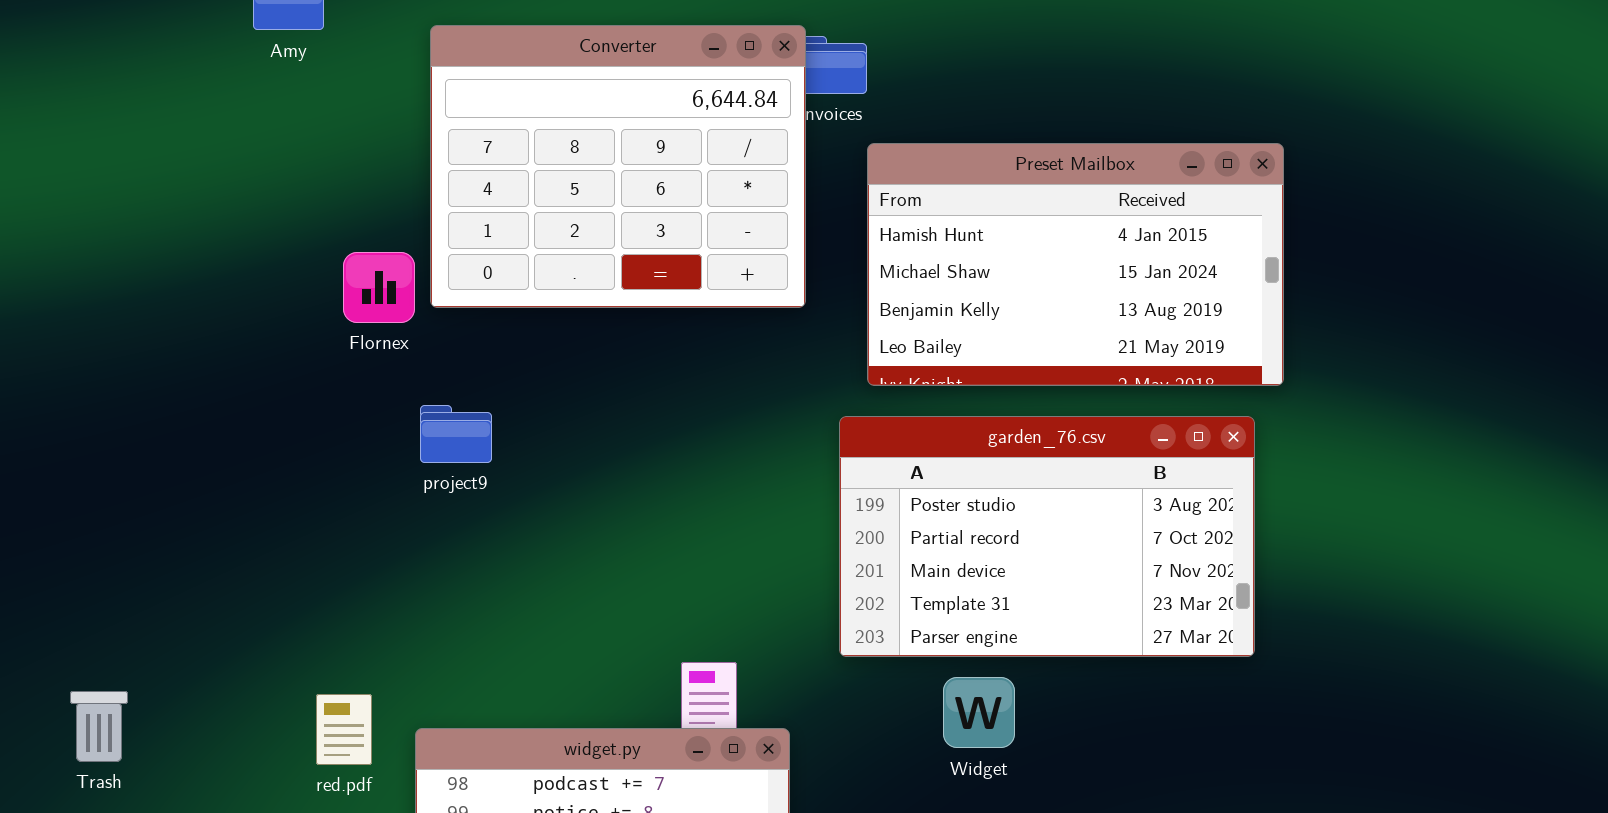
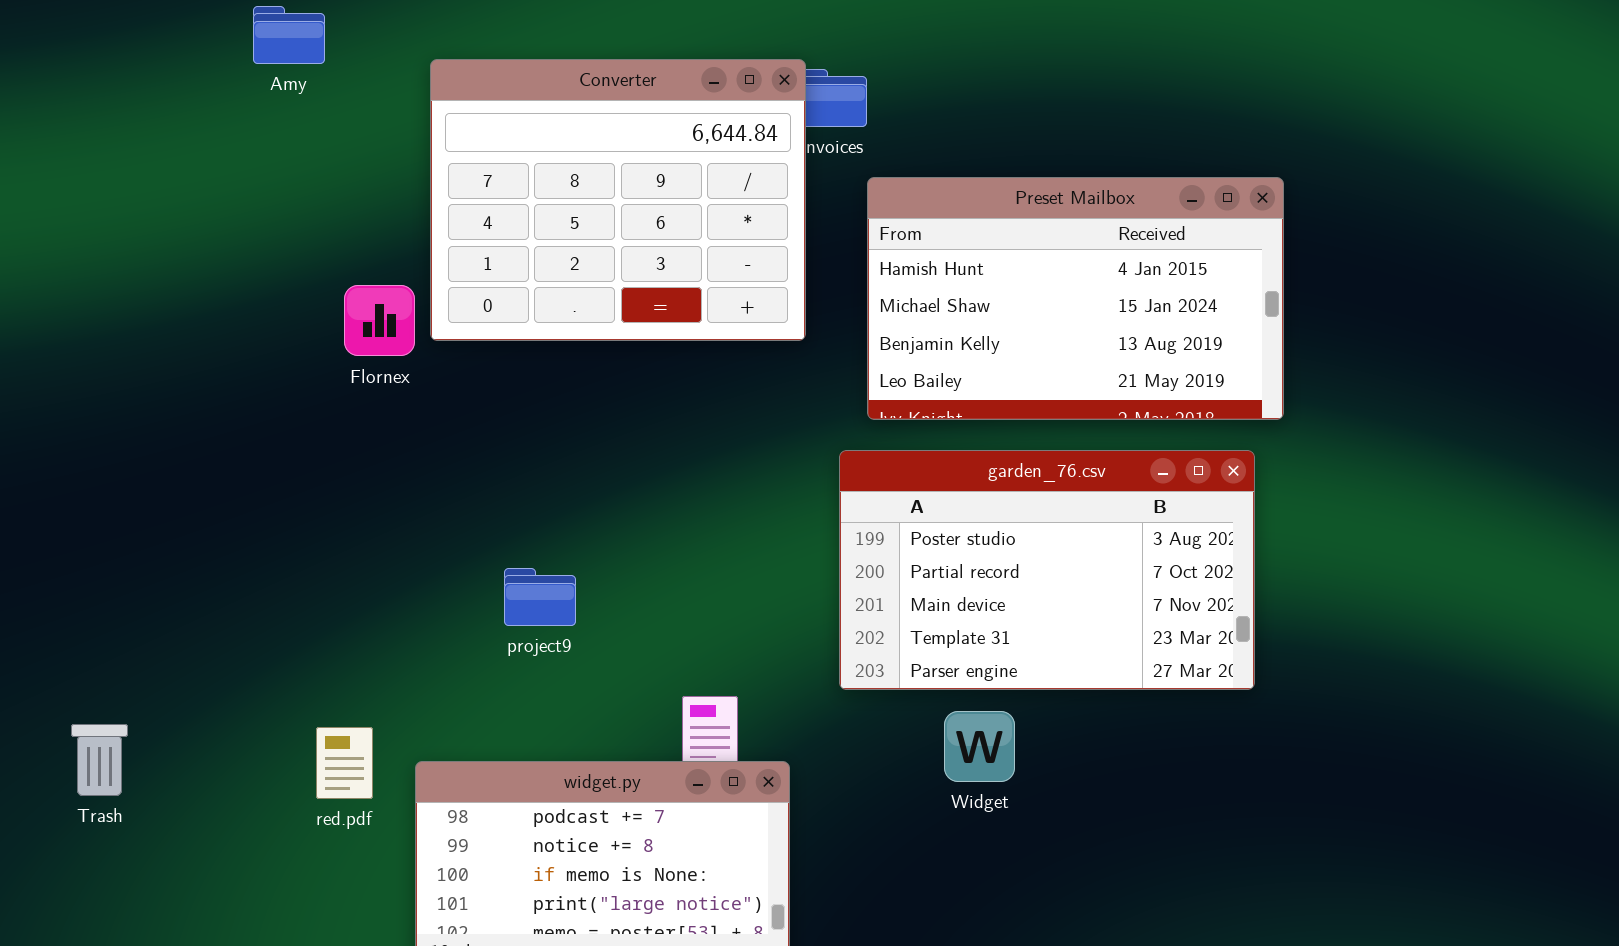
project9: [420,405,492,463] -> [504,568,576,626], moved

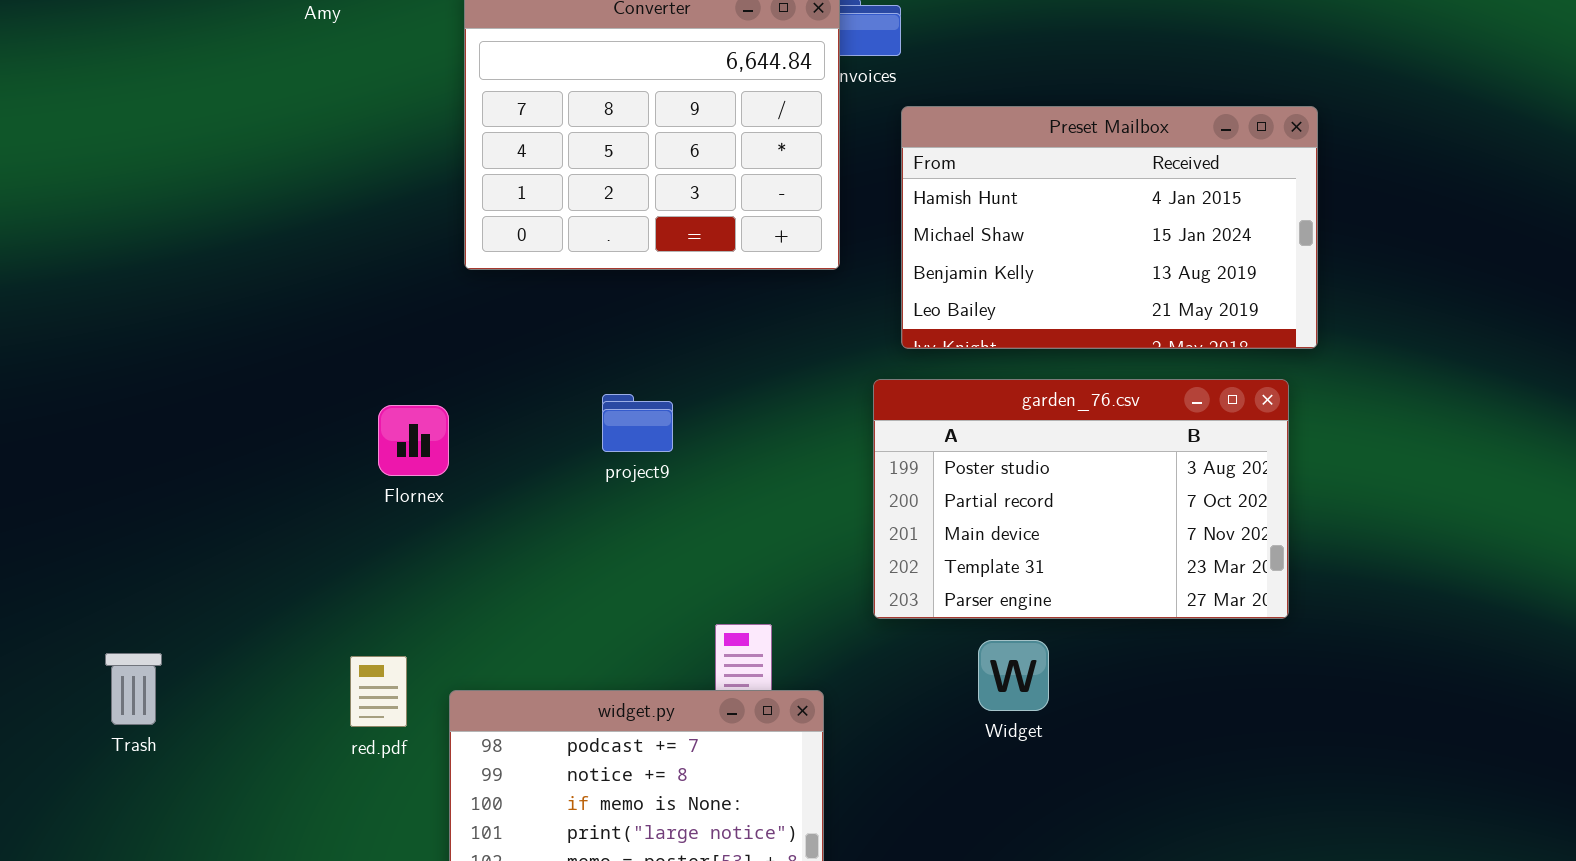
Flornex: [344,285,415,356] -> [378,405,449,476], moved
project9: [504,568,576,626] -> [602,394,673,452], moved

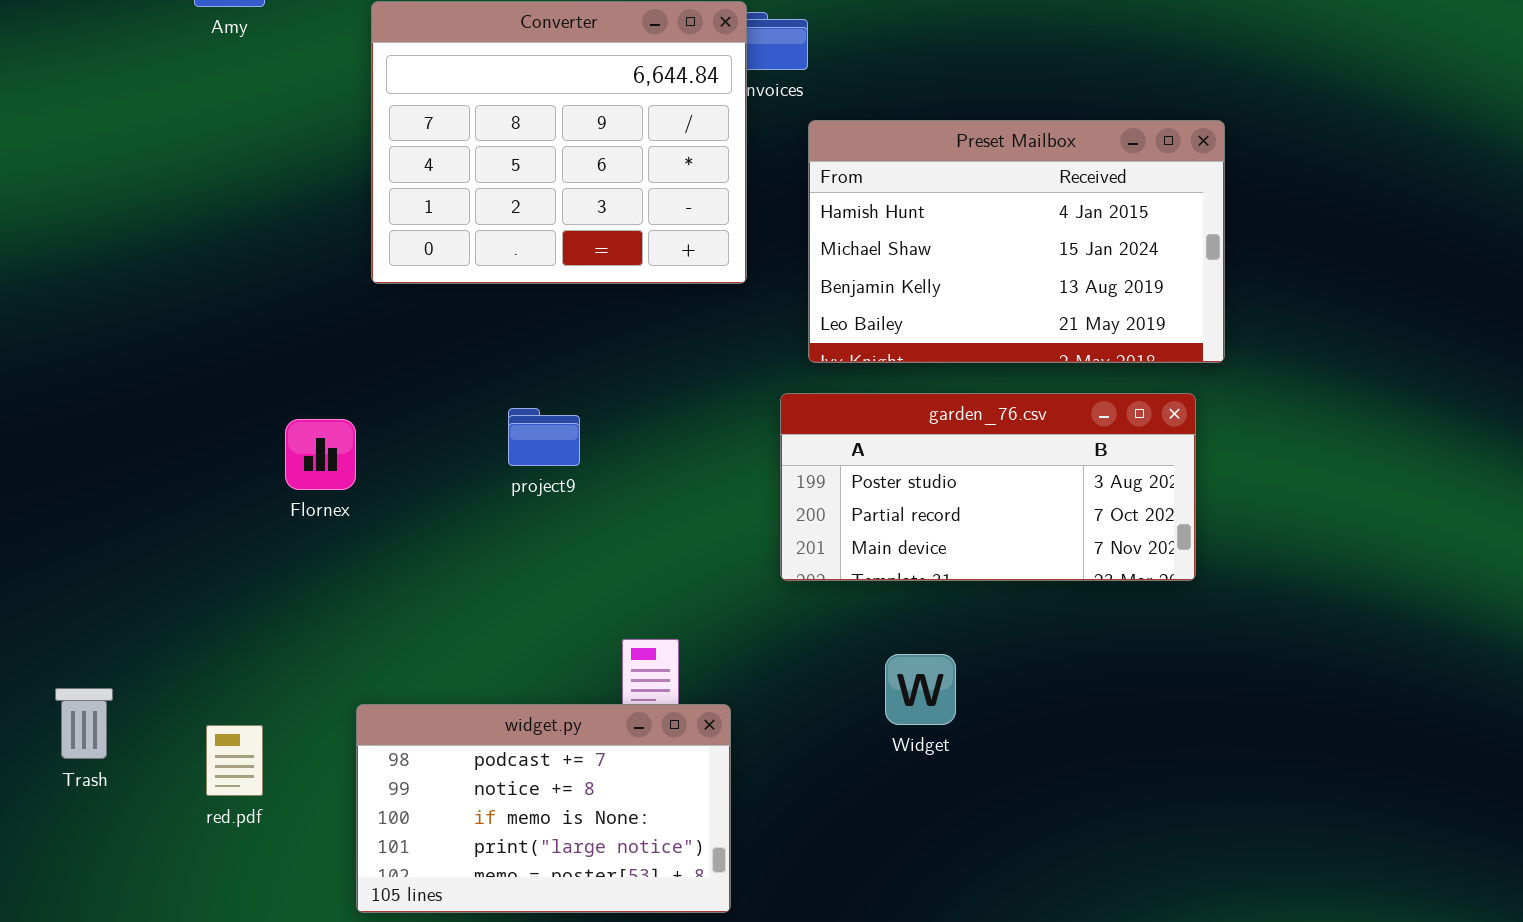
garden_76.csv: [873,379,1289,619] -> [780,393,1196,581], resized
Trash: [105,653,162,725] -> [55,688,113,759], moved
red.pdf: [350,656,407,727] -> [206,725,263,796], moved

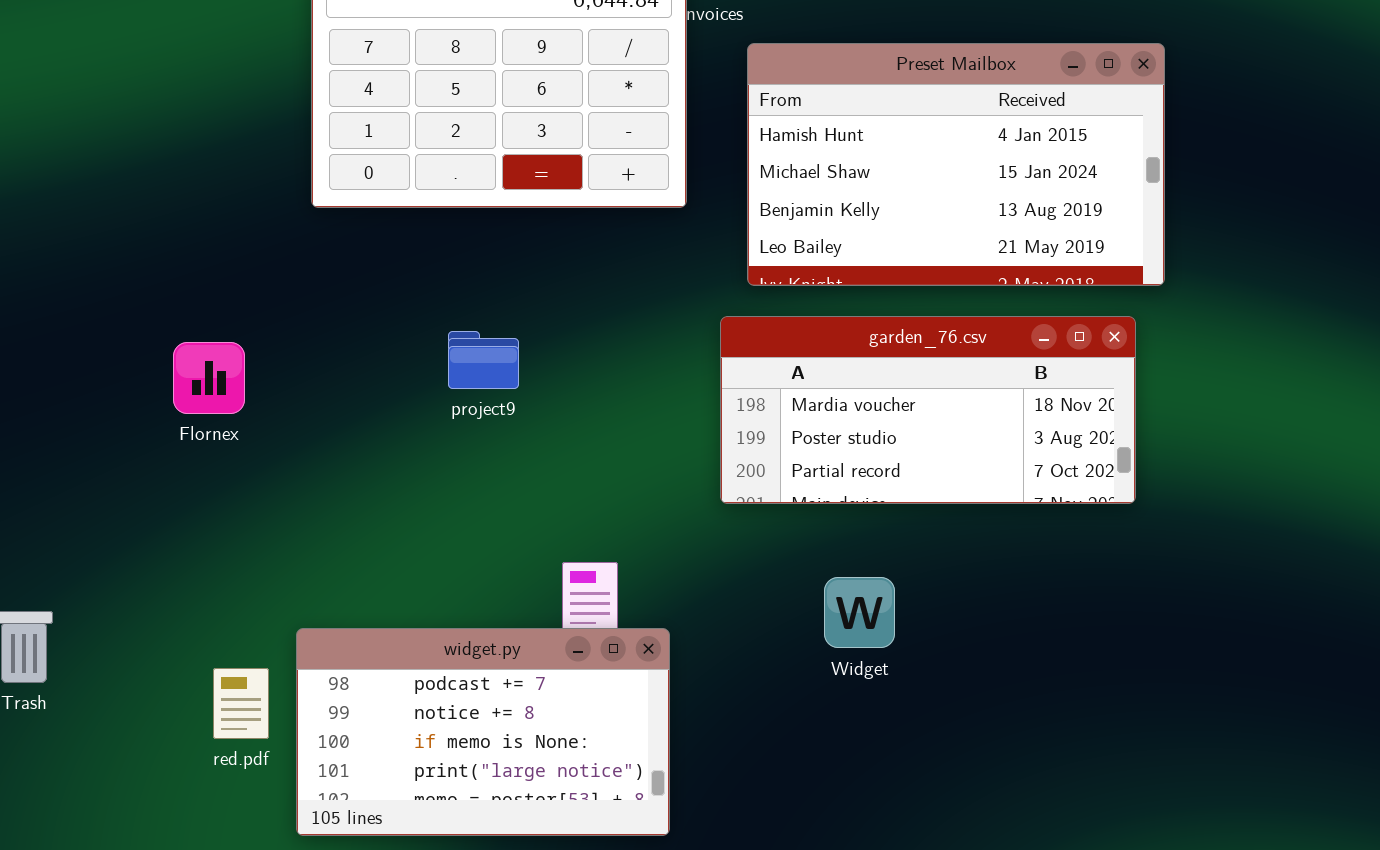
garden_76.csv: [780,393,1196,581] -> [720,316,1136,504], scrolled up 1 row
Flornex: [285,419,356,490] -> [173,342,245,414], moved
red.pdf: [206,725,263,796] -> [213,668,269,739], moved

